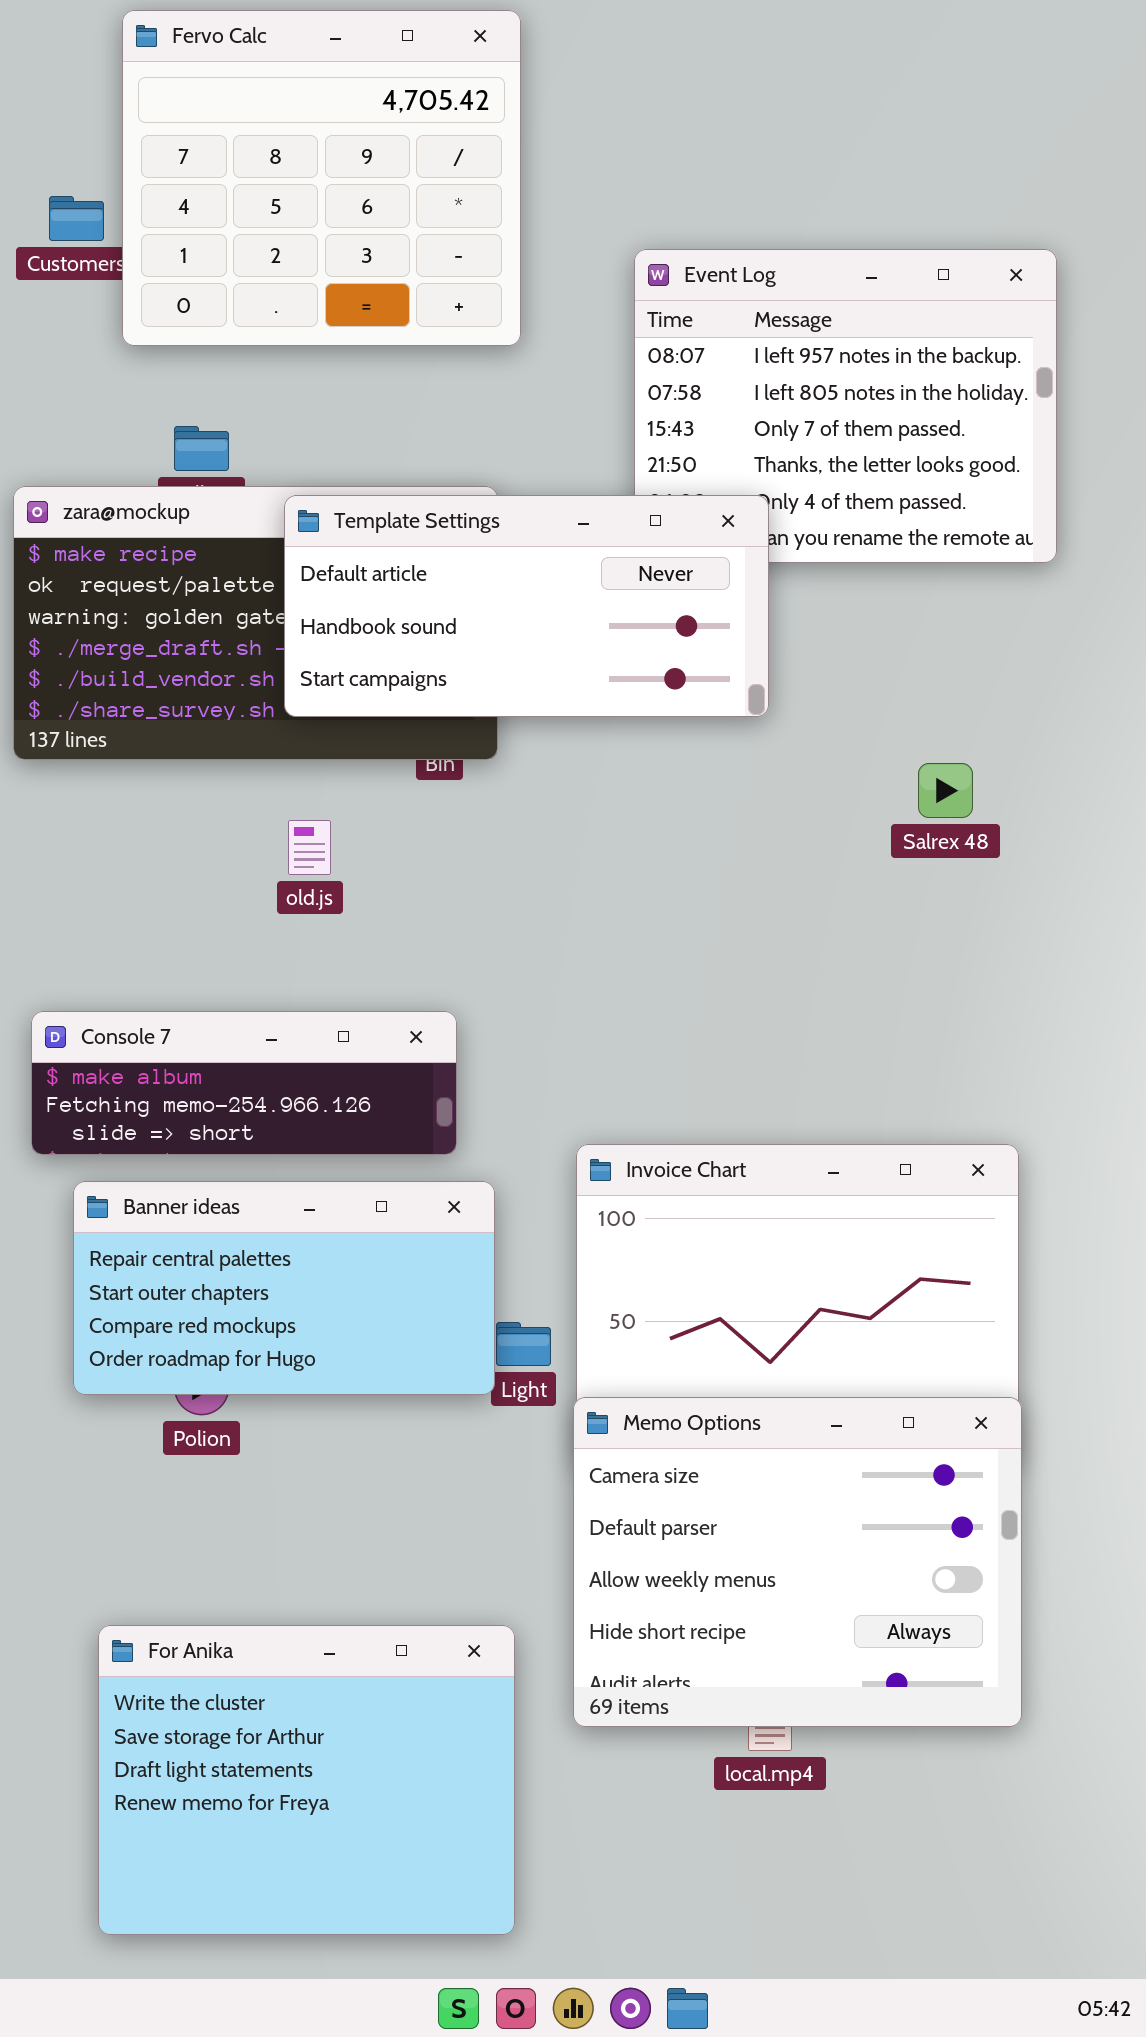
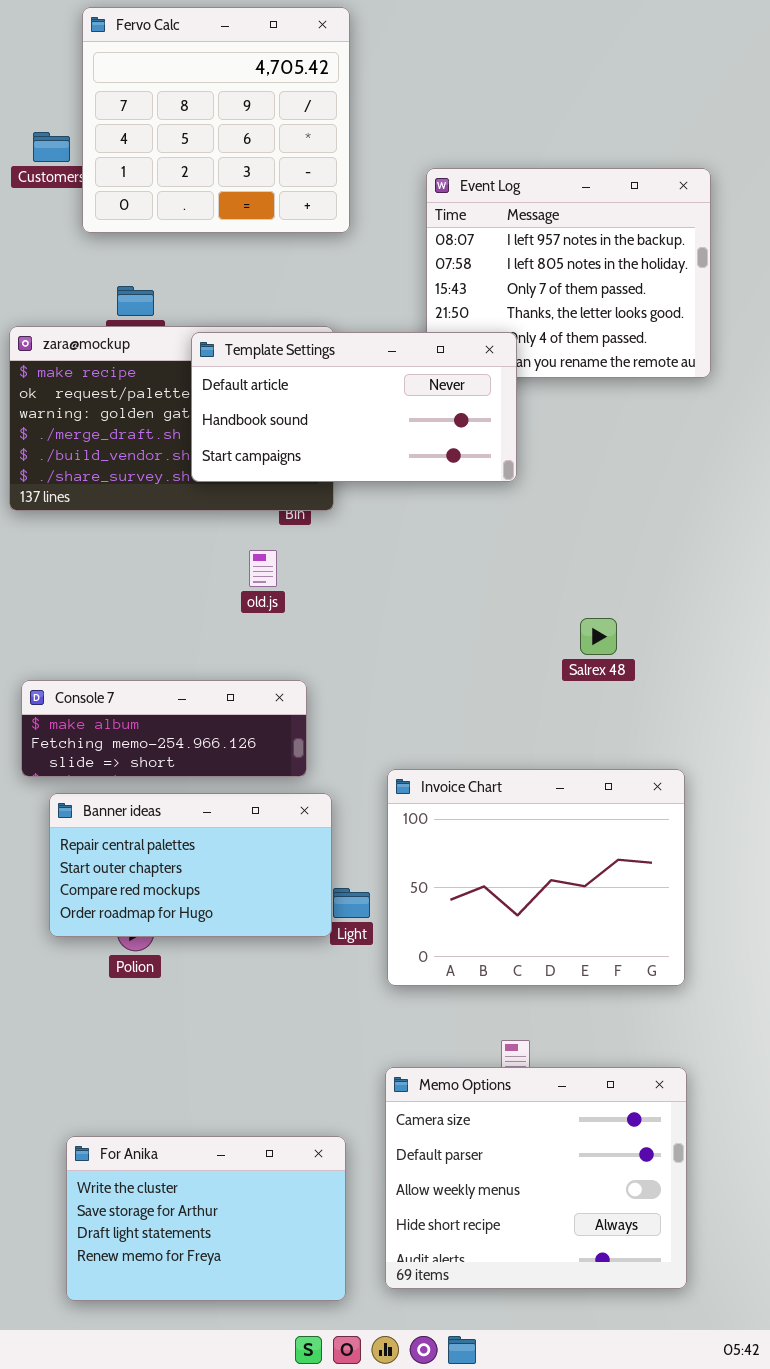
Salrex 48: [918,763,973,818] -> [580,618,617,655], moved
old.js: [288,820,331,875] -> [249,550,277,587], moved
Memo Options: [573,1397,1022,1727] -> [385,1067,687,1289], moved
For Anika: [98,1625,515,1935] -> [66,1136,346,1301], resized

